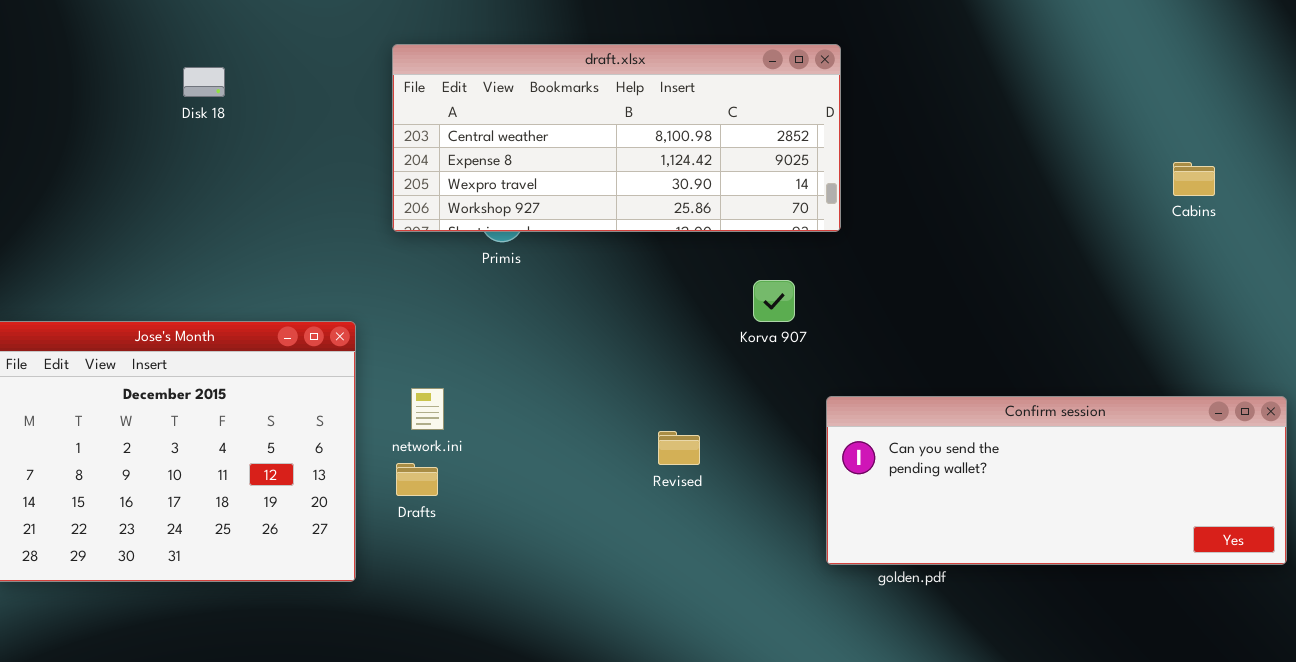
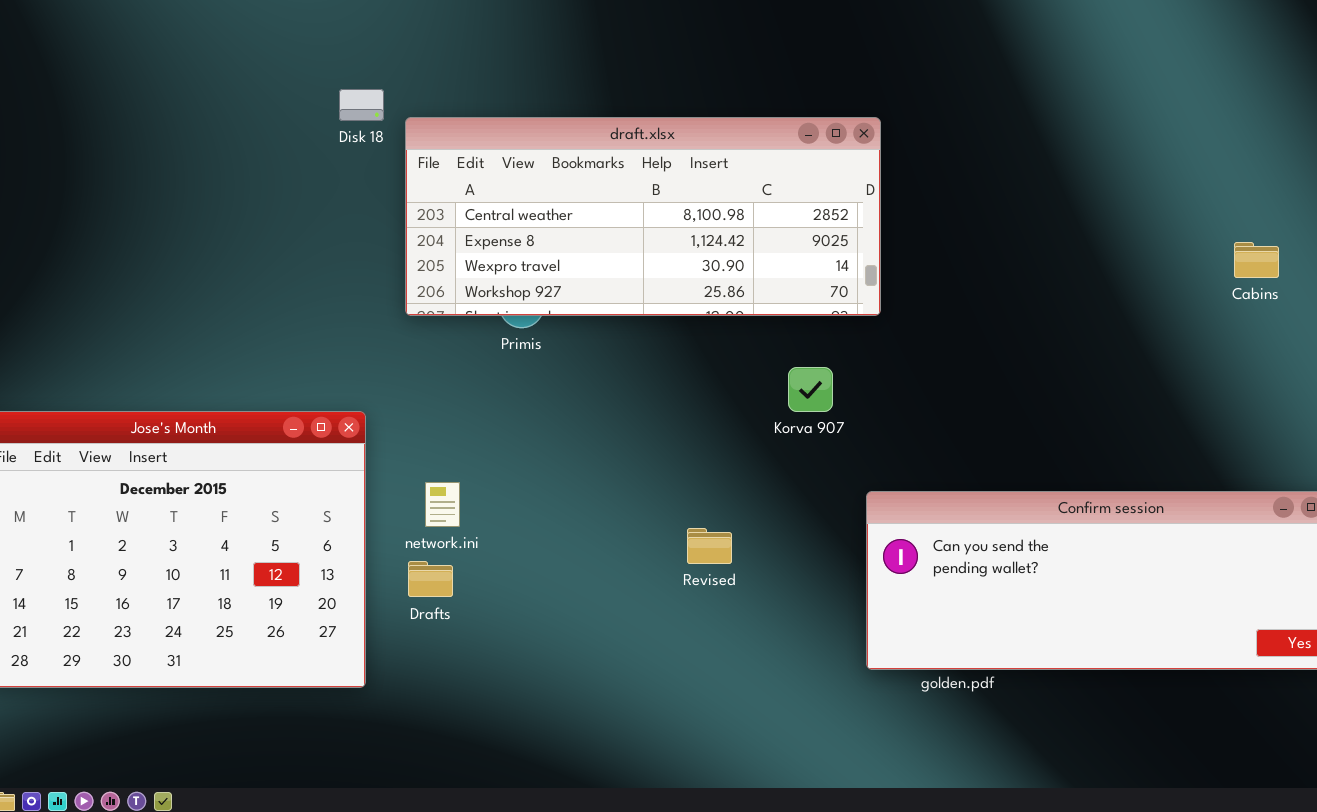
Disk 18: [183,67,225,97] -> [339,89,384,121], moved

